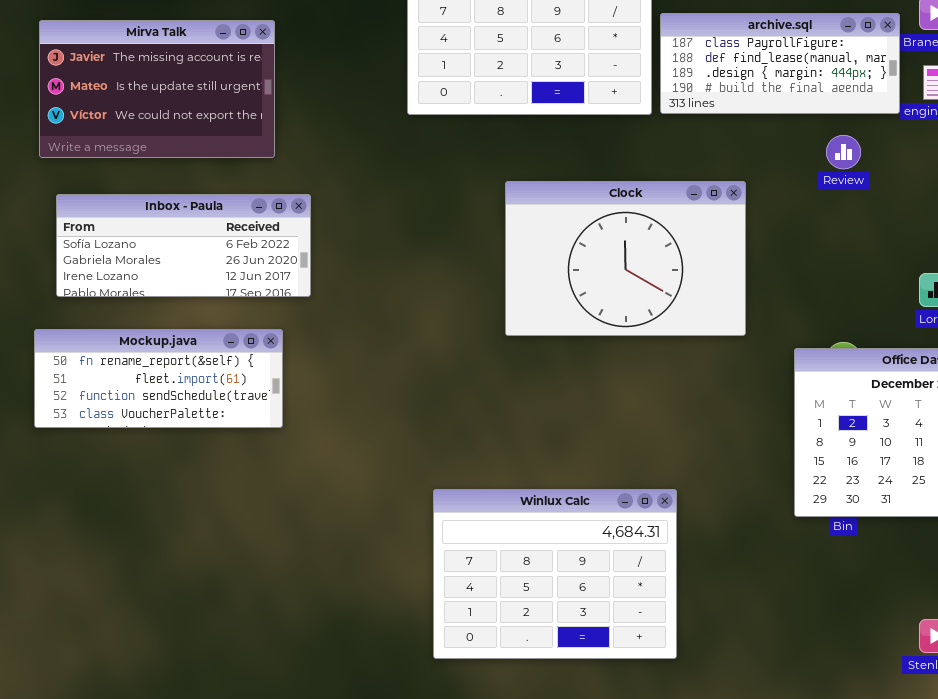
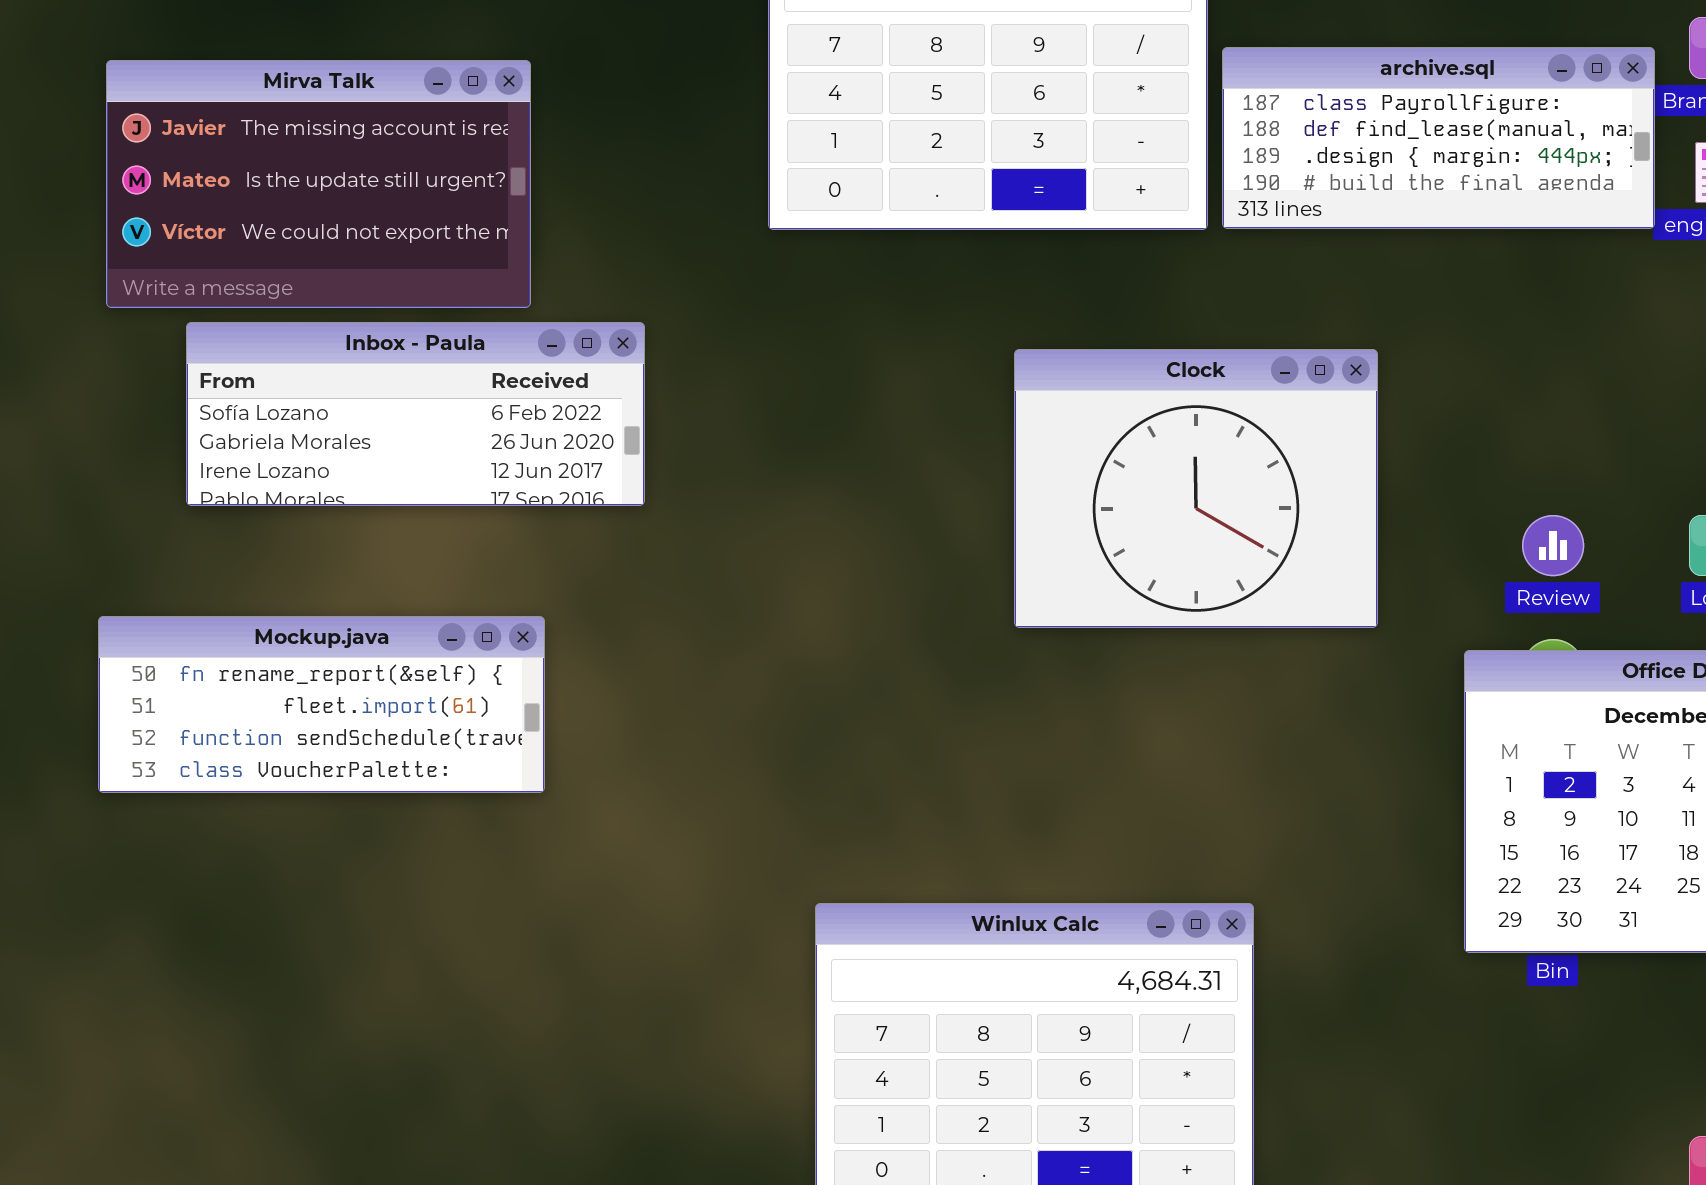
Review: [826,135,861,169] -> [1522,515,1584,576], moved
Clock: [505,181,746,336] -> [1014,349,1378,628], resized
Inbox - Paula: [56,194,311,297] -> [186,322,645,506], moved

